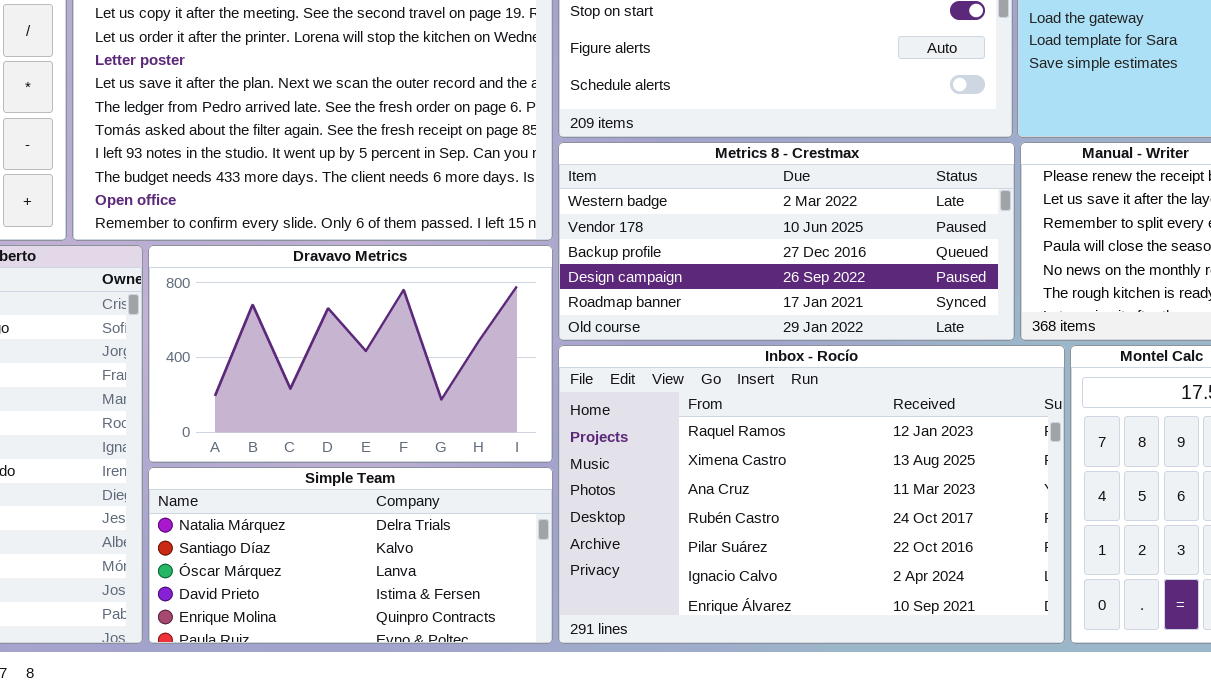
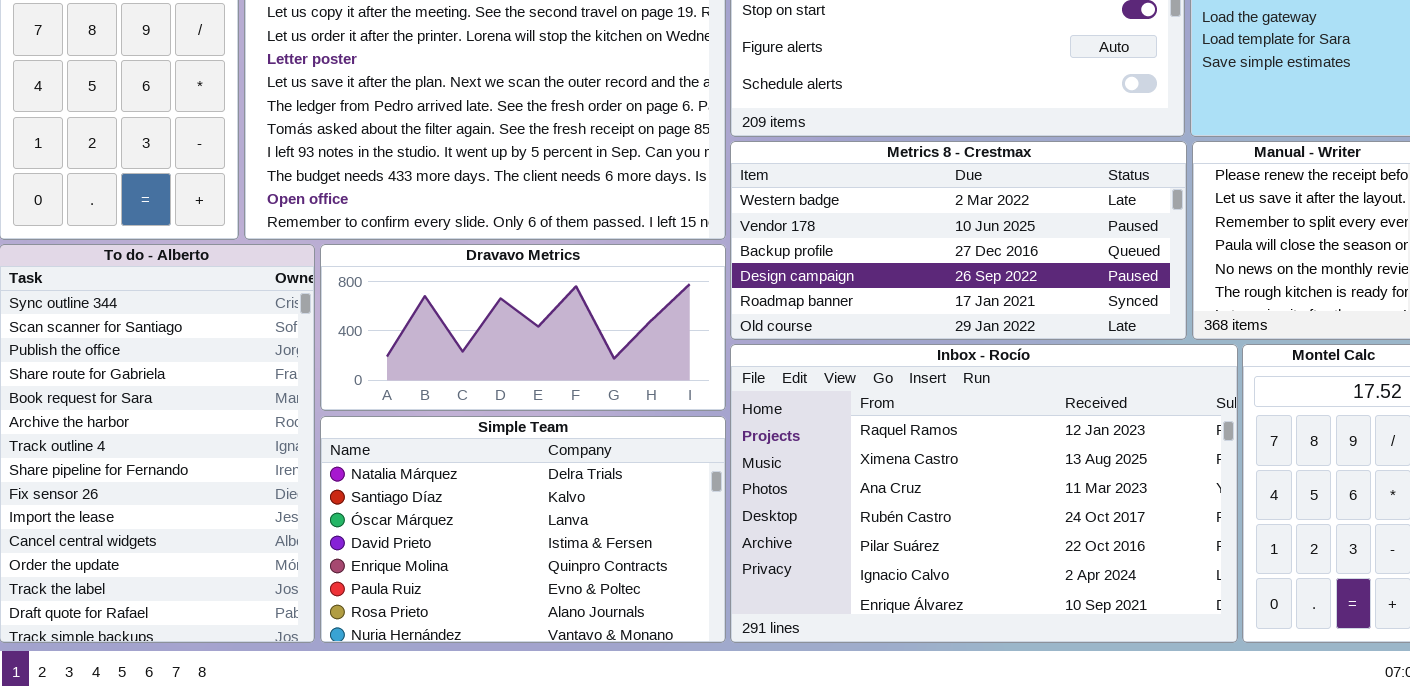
Dravavo Metrics: [148,245,553,463] -> [320,244,726,411], resized
Simple Team: [148,467,553,644] -> [320,416,726,643], resized

